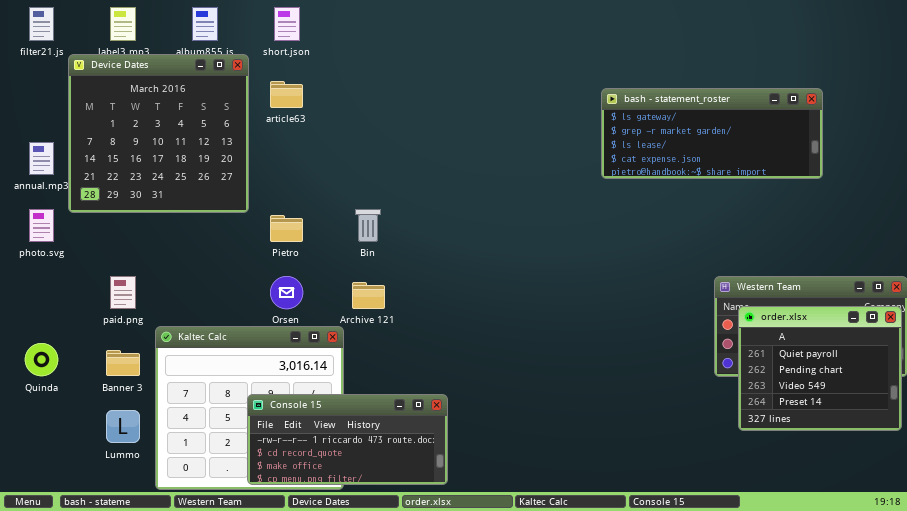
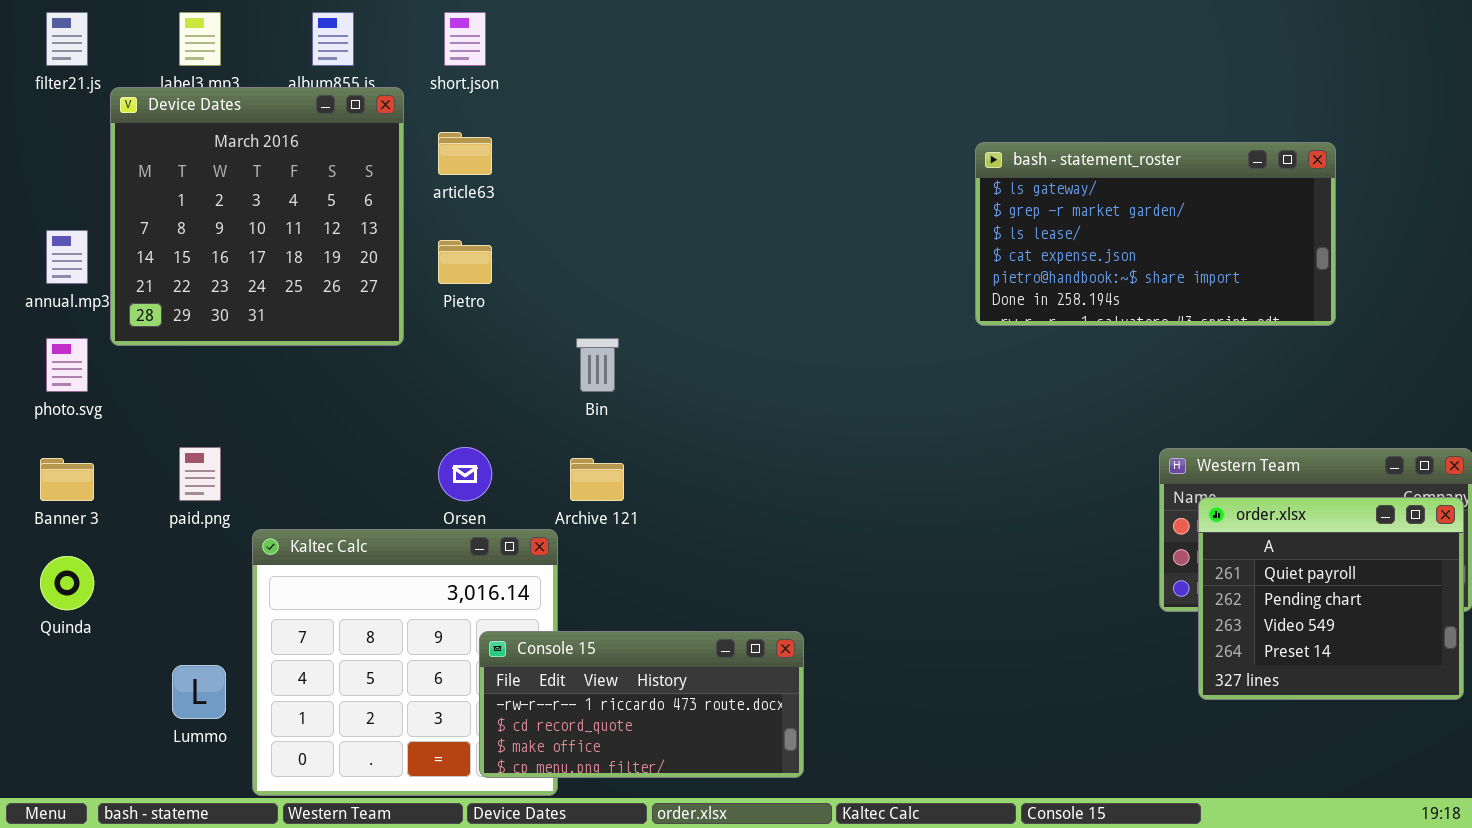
bash - statement_roster: [601,88,823,179] -> [975,142,1336,326], resized
Pietro: [270,215,303,242] -> [438,240,492,284], moved
Banner 3: [106,350,140,376] -> [40,458,94,501], moved
Console 15: [247,394,448,485] -> [479,631,804,778], moved

